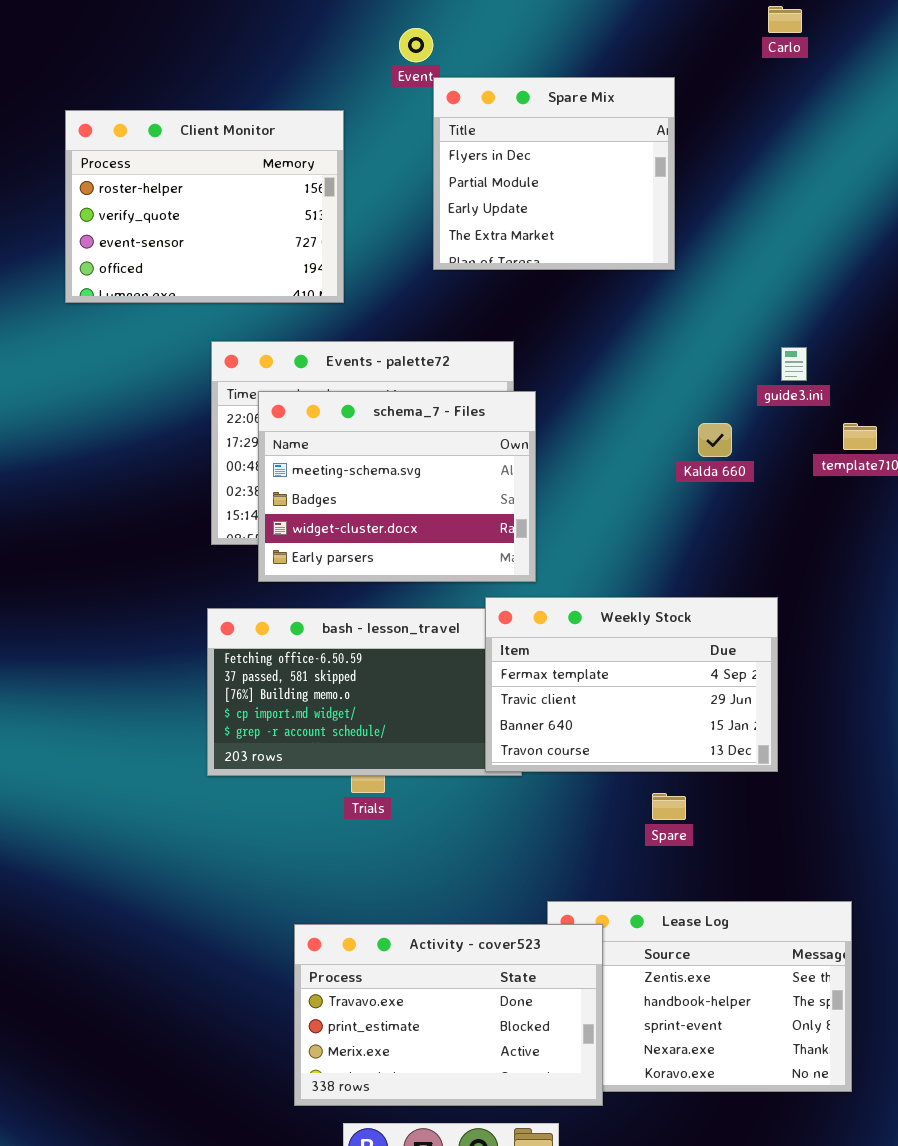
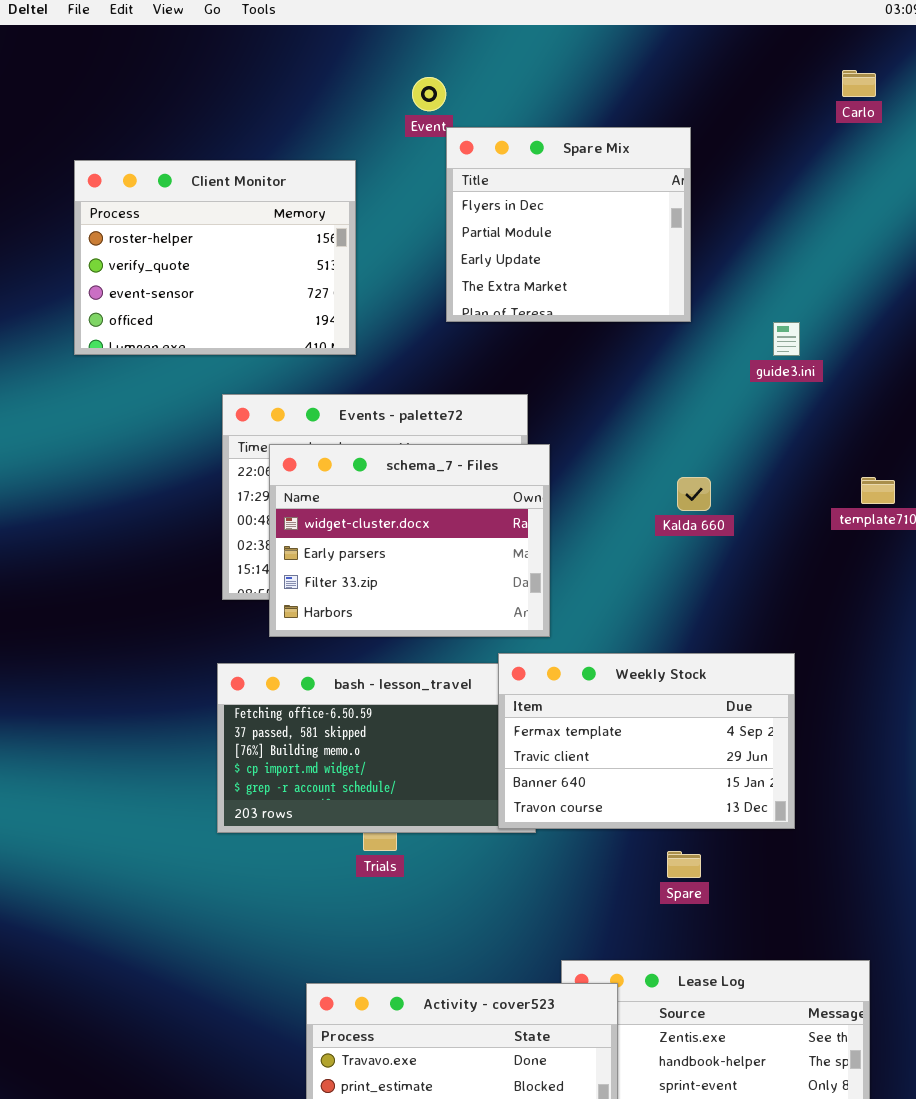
Carlo: [768,6,802,33] -> [842,70,876,97], moved
guide3.ini: [781,347,807,381] -> [773,322,800,356], moved
schema_7 - Files: [258,391,536,582] -> [269,444,550,637], scrolled down 2 rows
Kalda 660: [698,423,732,457] -> [677,477,711,511], moved

